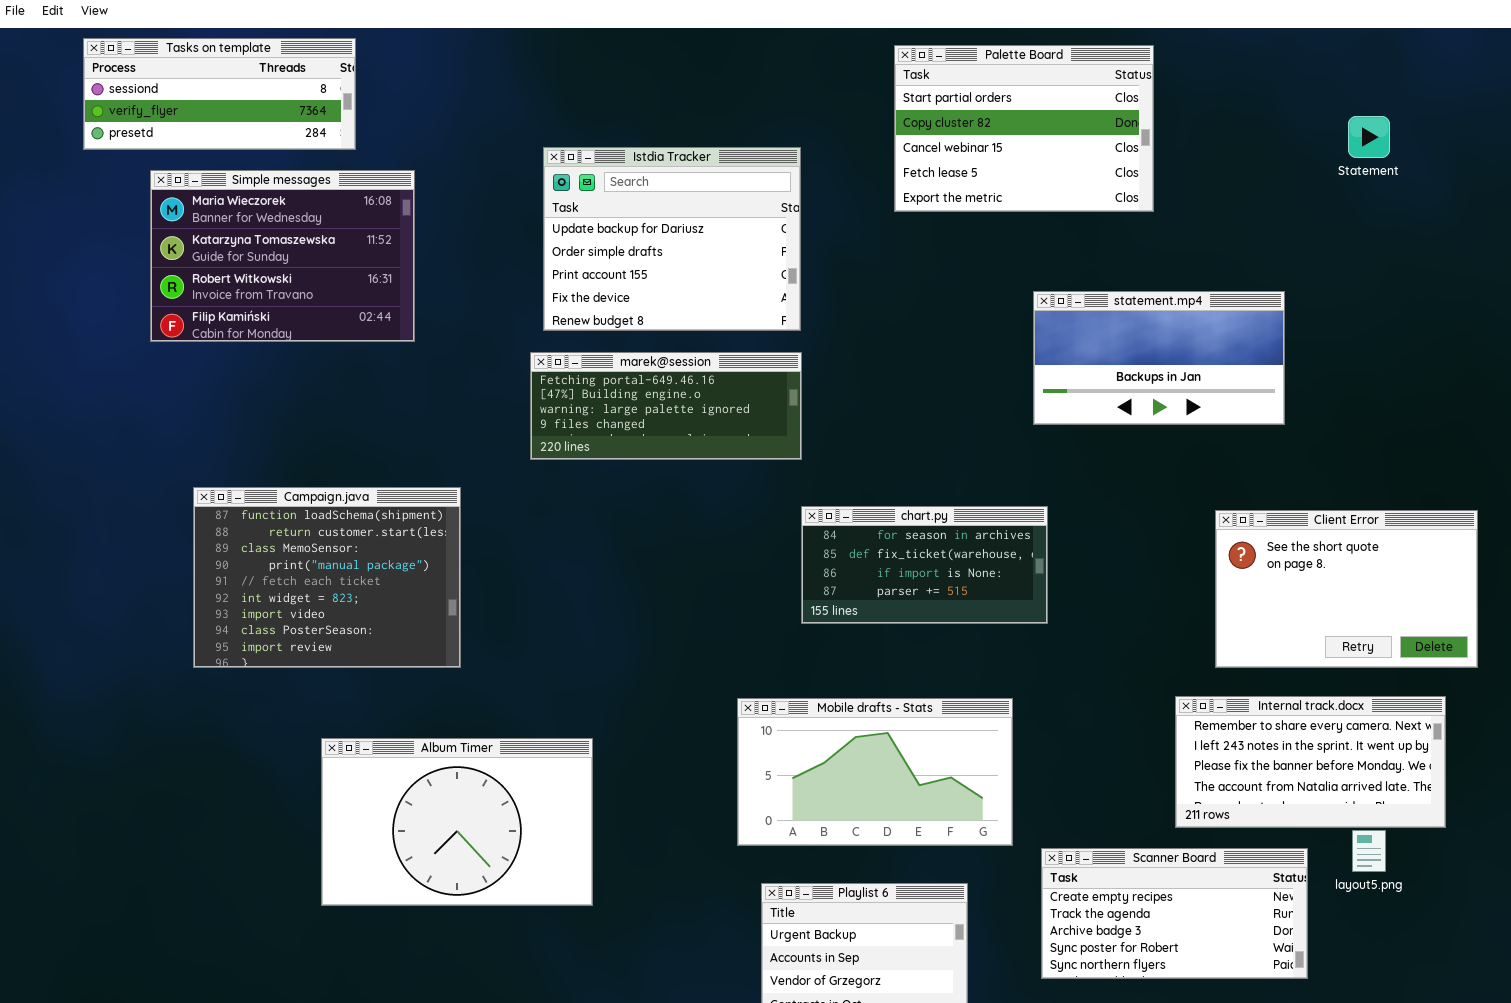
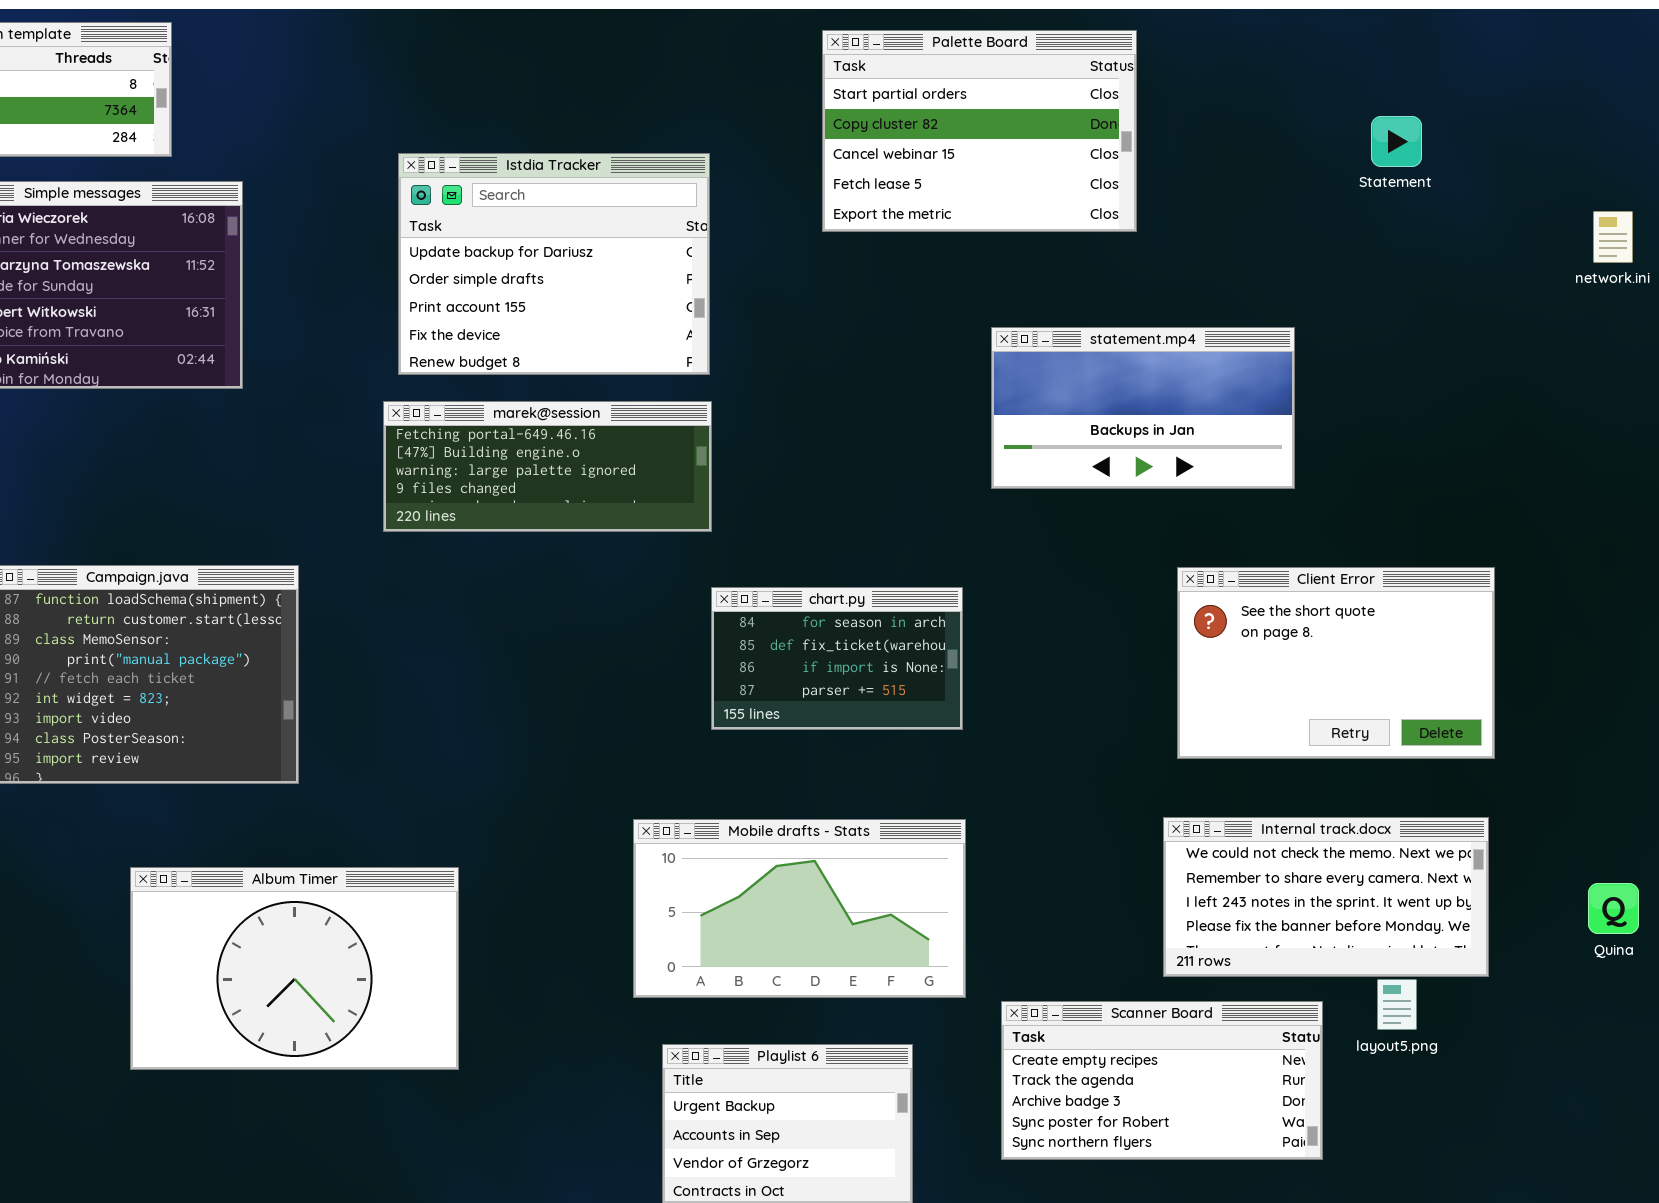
chart.py: [801,506,1048,624] -> [711,587,963,730], resized
Client Error: [1215,510,1478,668] -> [1177,567,1495,759], moved
Internal track.docx: [1175,696,1446,828] -> [1163,817,1489,977], scrolled up 1 row

